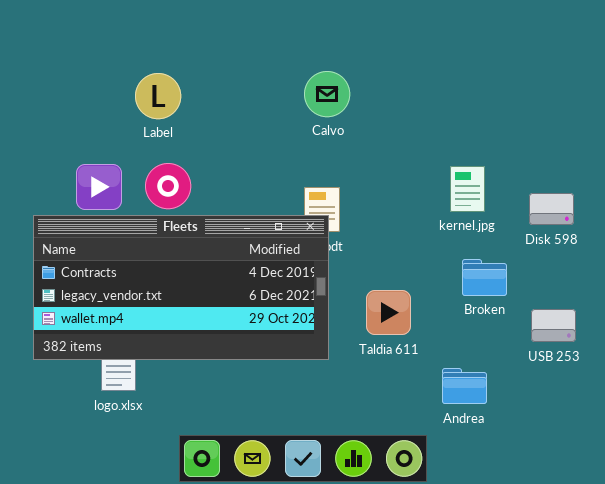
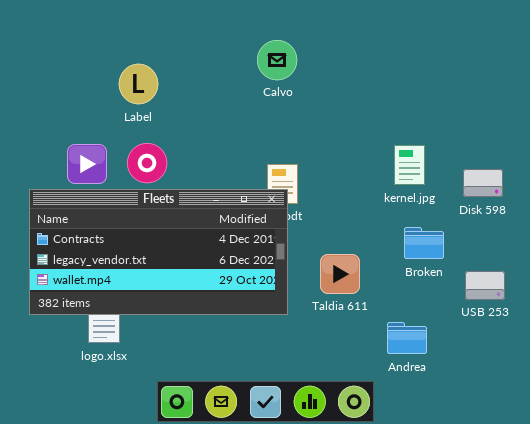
Calvo: [304,71,350,117] -> [257,40,297,80], moved

